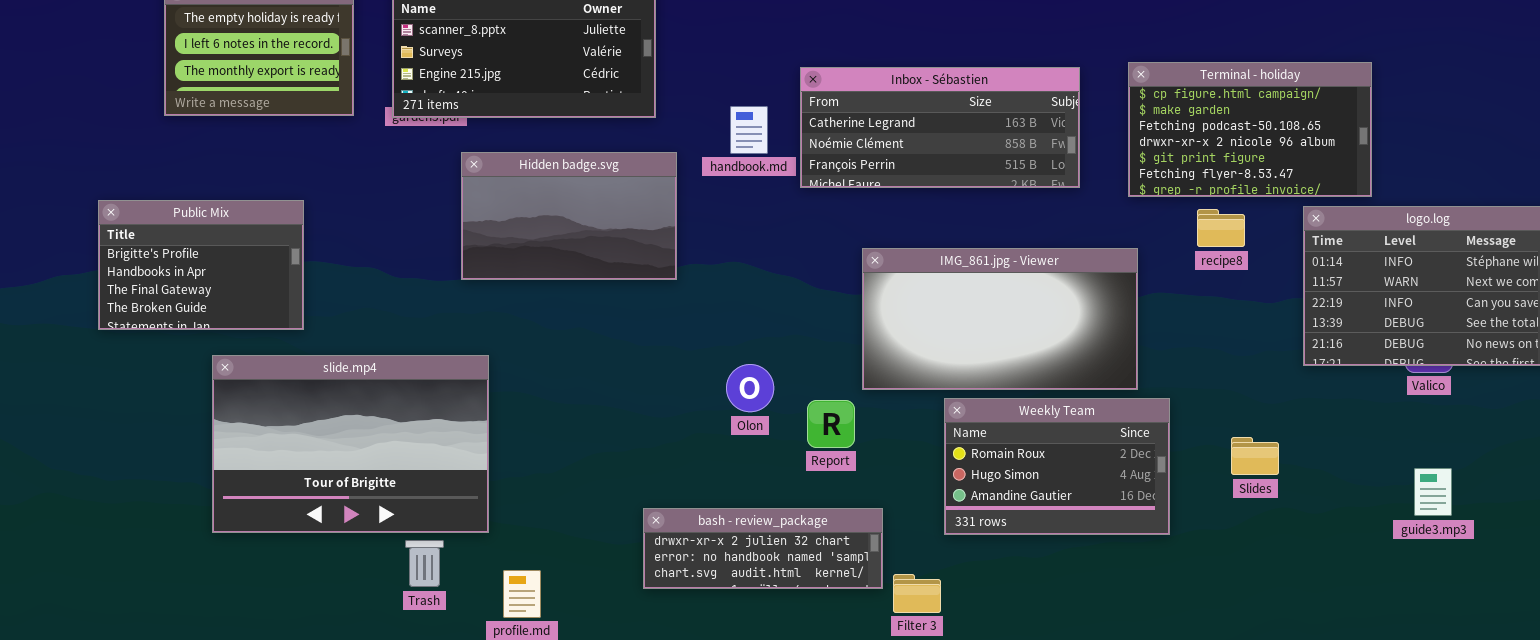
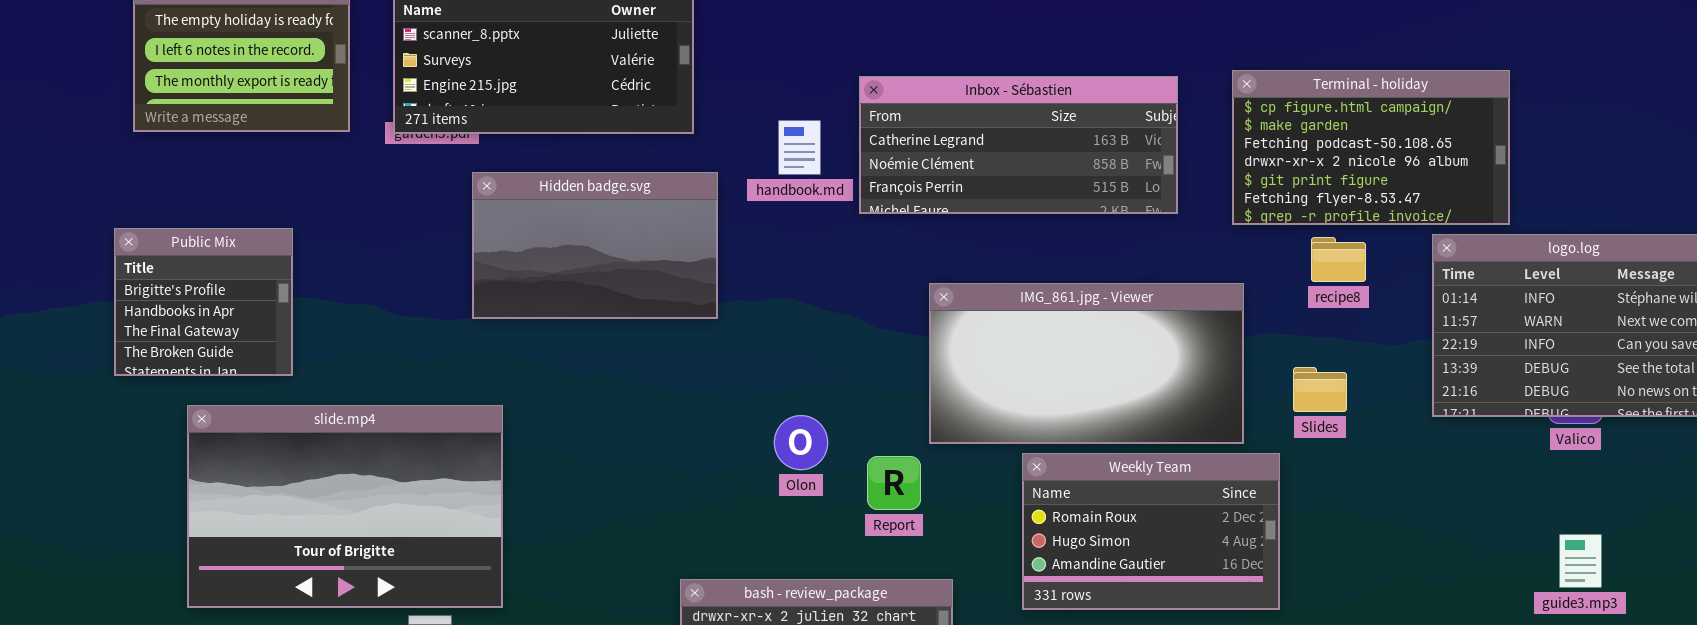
Public Mix: [98,200,304,330] -> [114,228,293,376], resized
Slides: [1231,437,1279,475] -> [1293,367,1347,412], moved

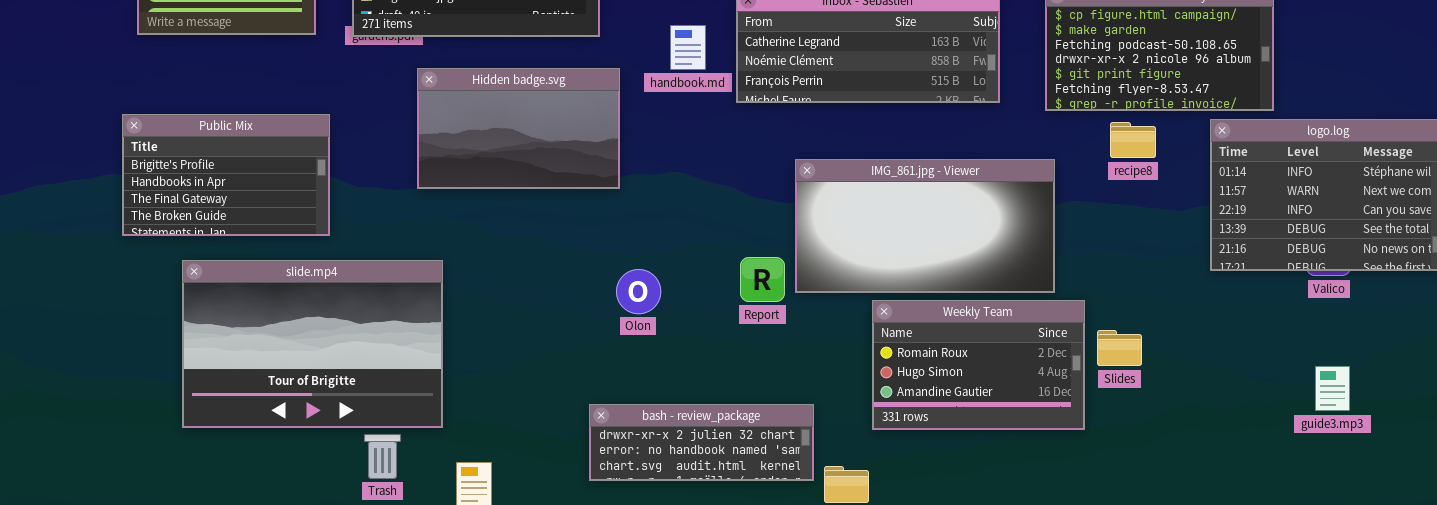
Public Mix: [114,228,293,376] -> [122,114,330,236], resized
Slides: [1293,367,1347,412] -> [1097,330,1142,366], moved
Olon: [774,415,828,470] -> [616,269,661,314], moved
Report: [867,456,921,510] -> [740,257,785,302], moved

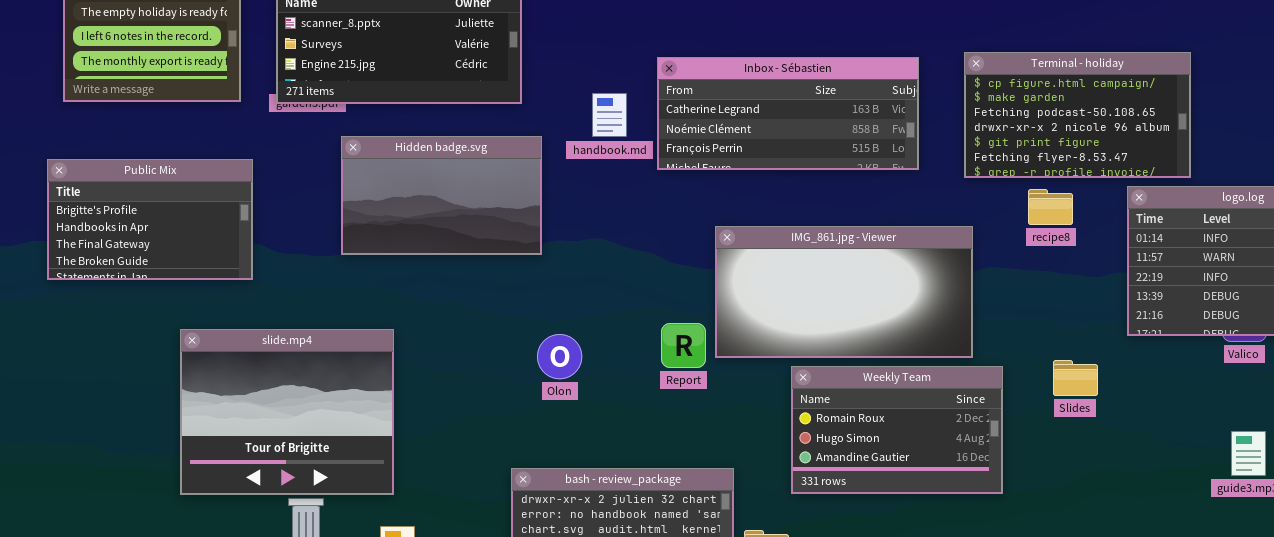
Public Mix: [122,114,330,236] -> [47,159,253,280], moved
slide.mp4: [182,260,443,428] -> [180,329,394,495], moved, resized
Slides: [1097,330,1142,366] -> [1053,360,1098,396], moved

